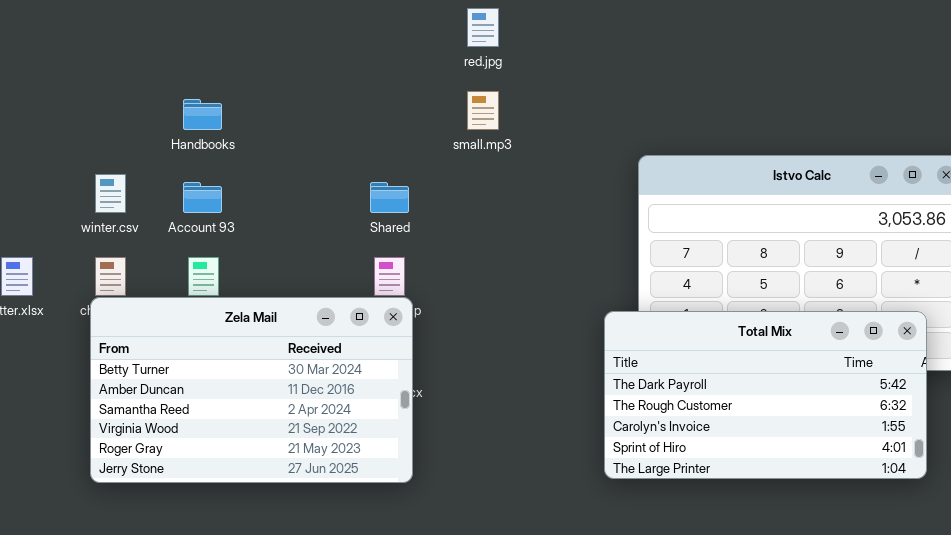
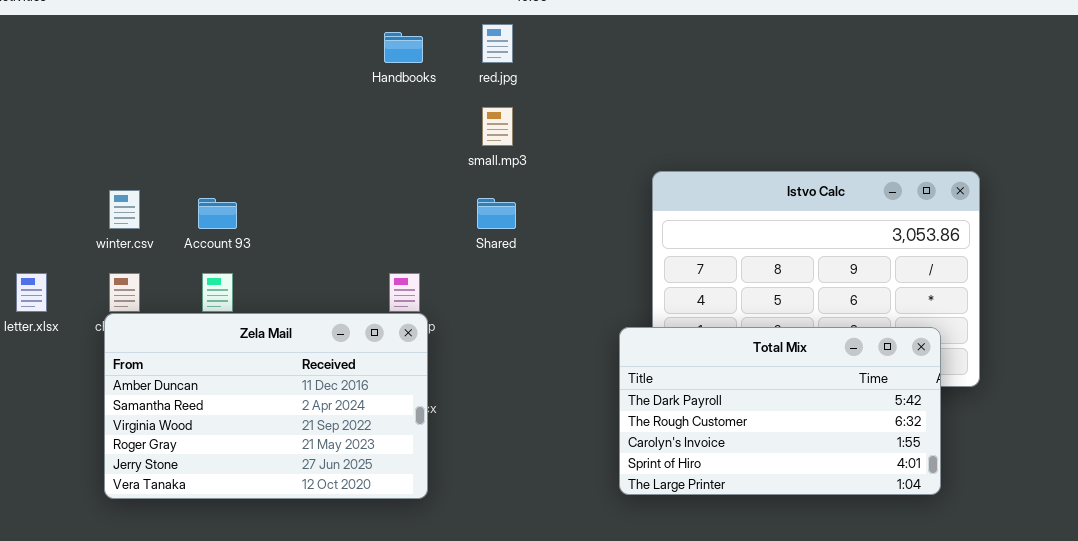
Handbooks: [183,99,222,130] -> [384,32,423,63], moved
Shared: [370,182,409,213] -> [477,198,516,229], moved
Zela Mail: [90,297,413,483] -> [104,313,428,499], scrolled down 1 row

